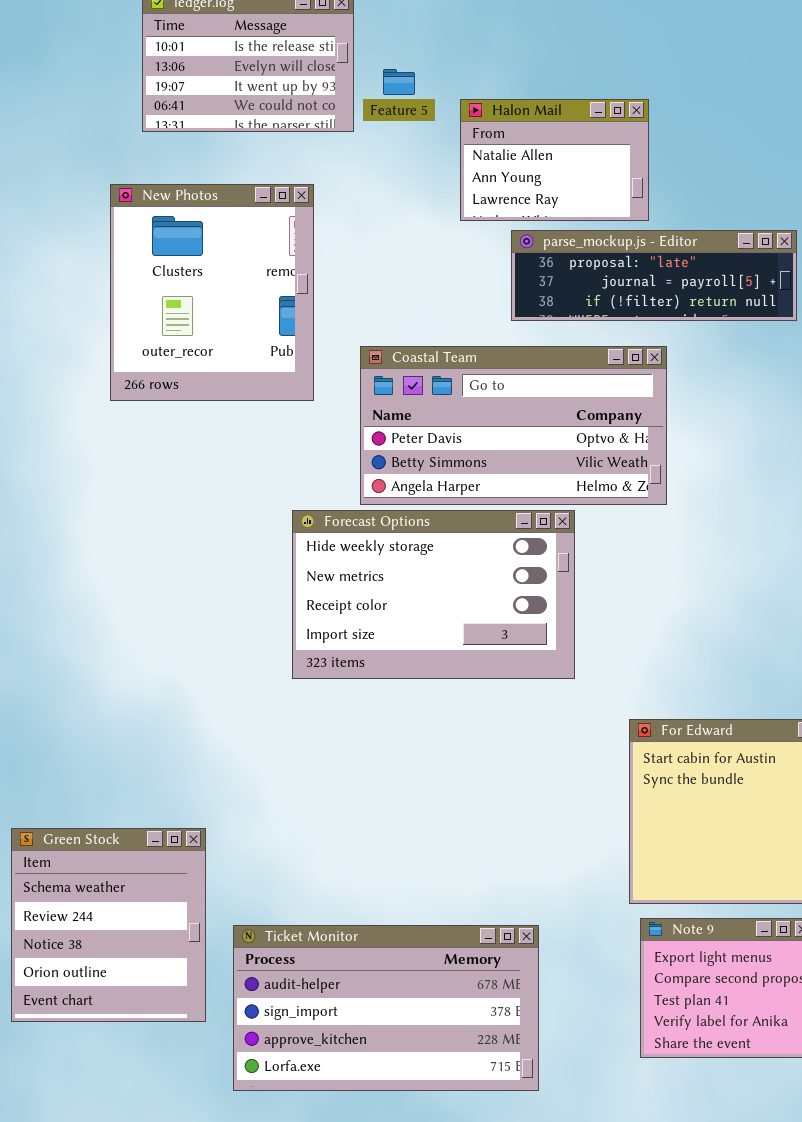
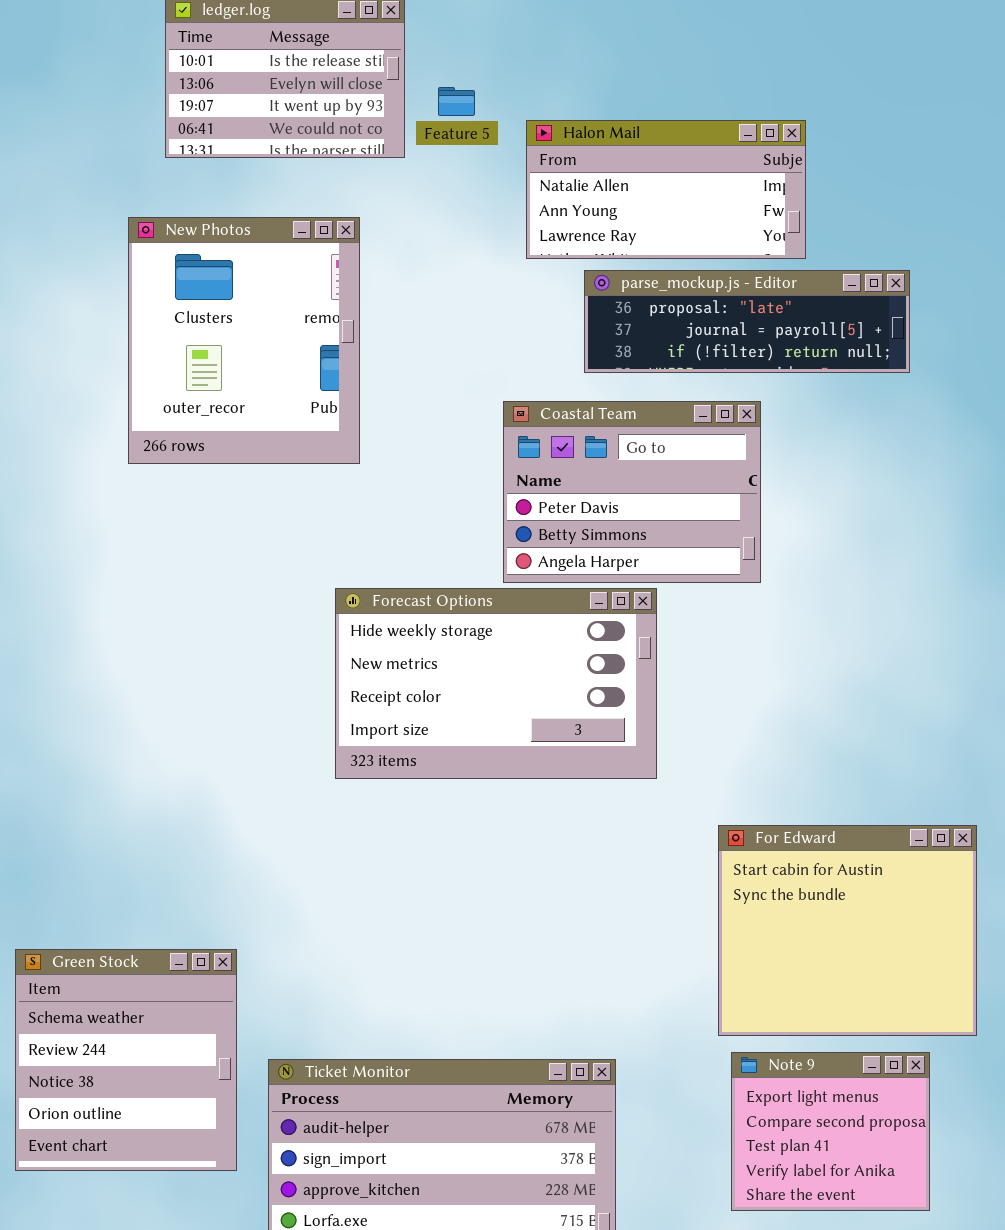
Halon Mail: [460,99,649,221] -> [526,120,806,259], resized
Coastal Team: [360,346,667,505] -> [503,401,761,583], resized

